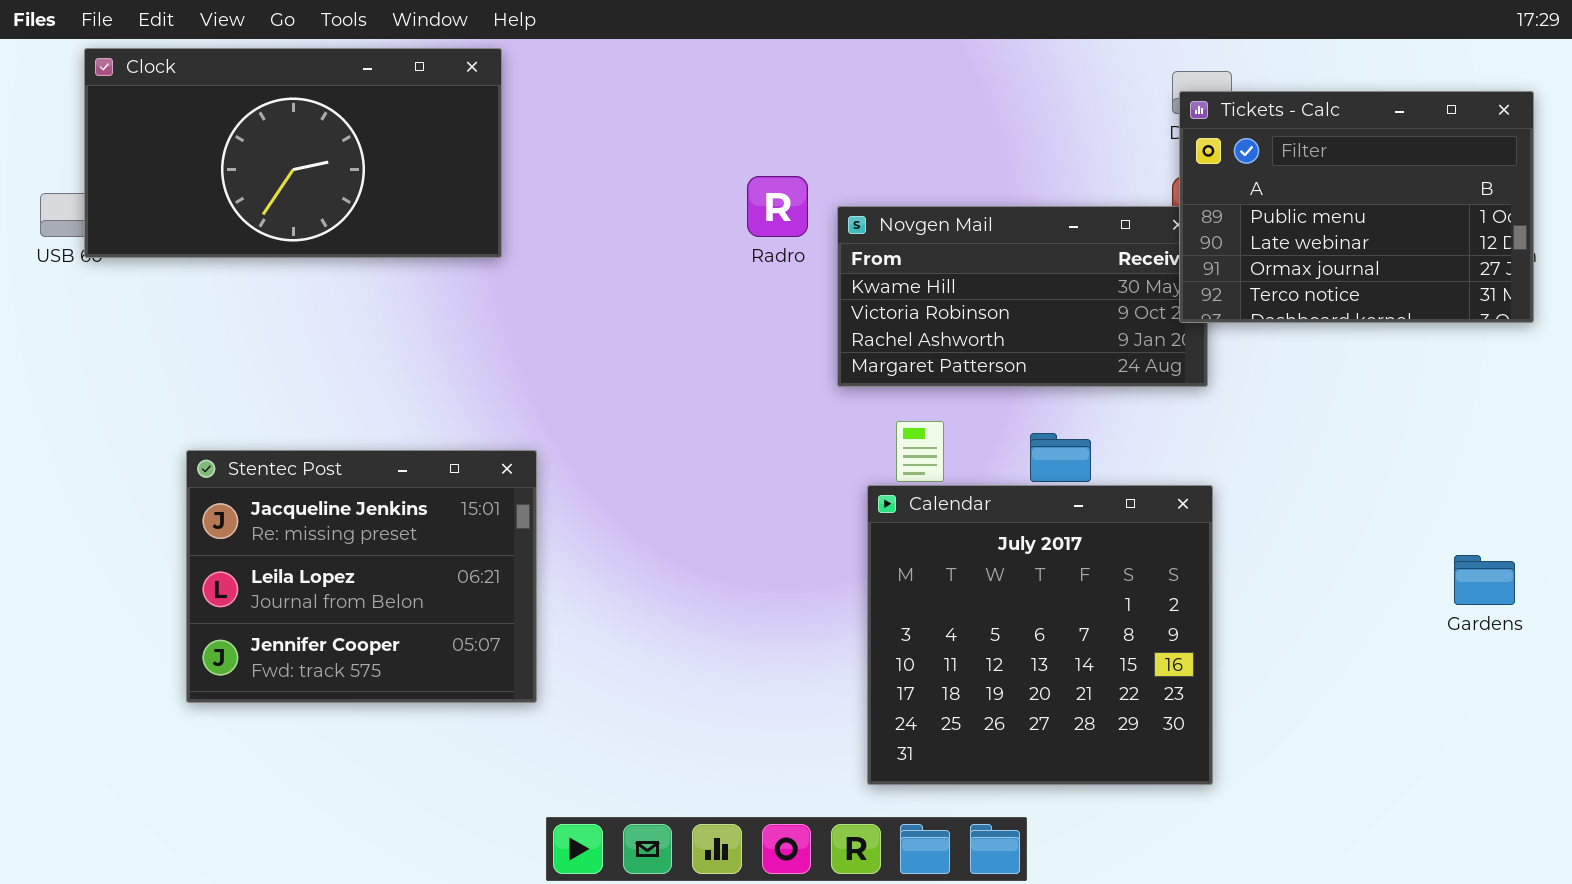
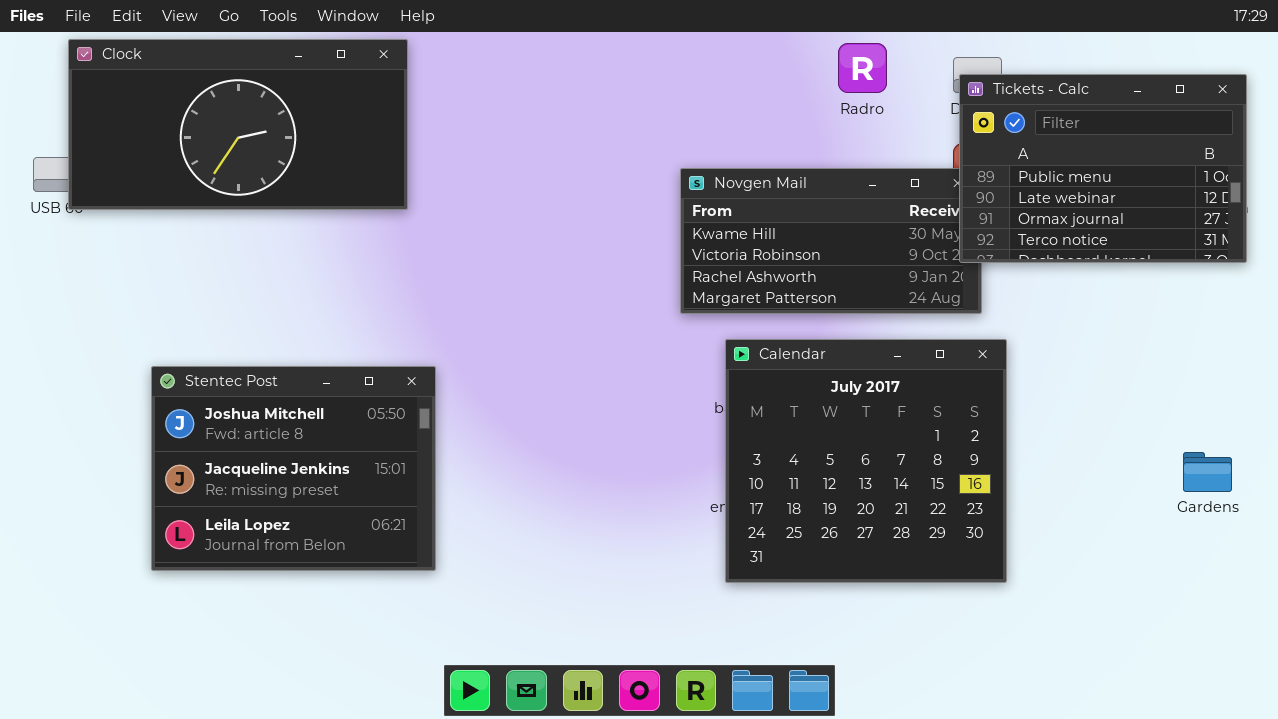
Radro: [747,176,808,237] -> [838,43,887,93], moved
Stentec Post: [186,450,537,703] -> [151,366,436,571], scrolled up 1 row
Calendar: [867,485,1213,785] -> [725,339,1007,583], moved

